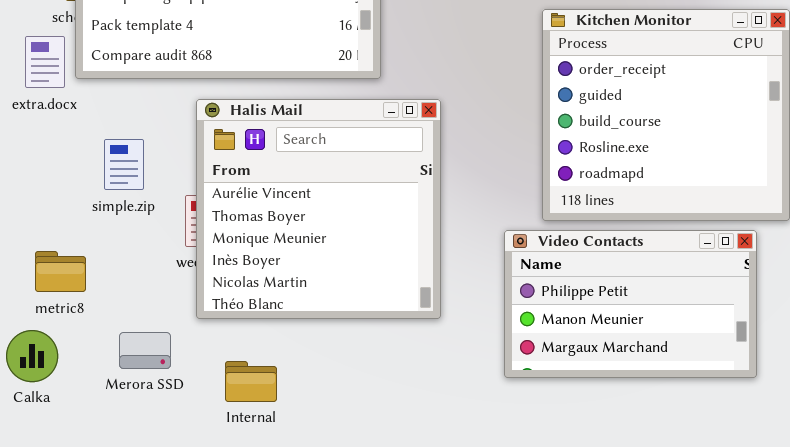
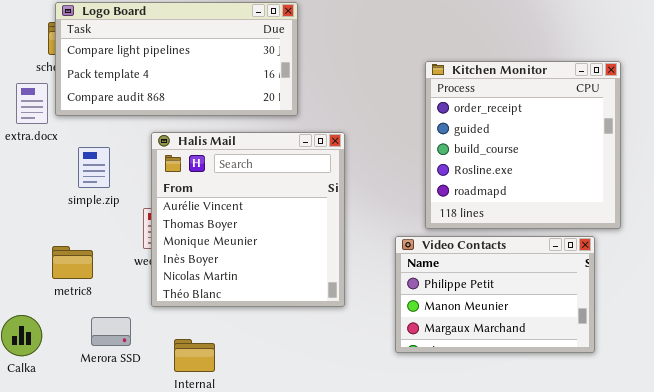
simple.zip: [104,139,144,190] -> [78,147,110,188], moved
metric8: [35,251,86,292] -> [52,246,93,279], moved

